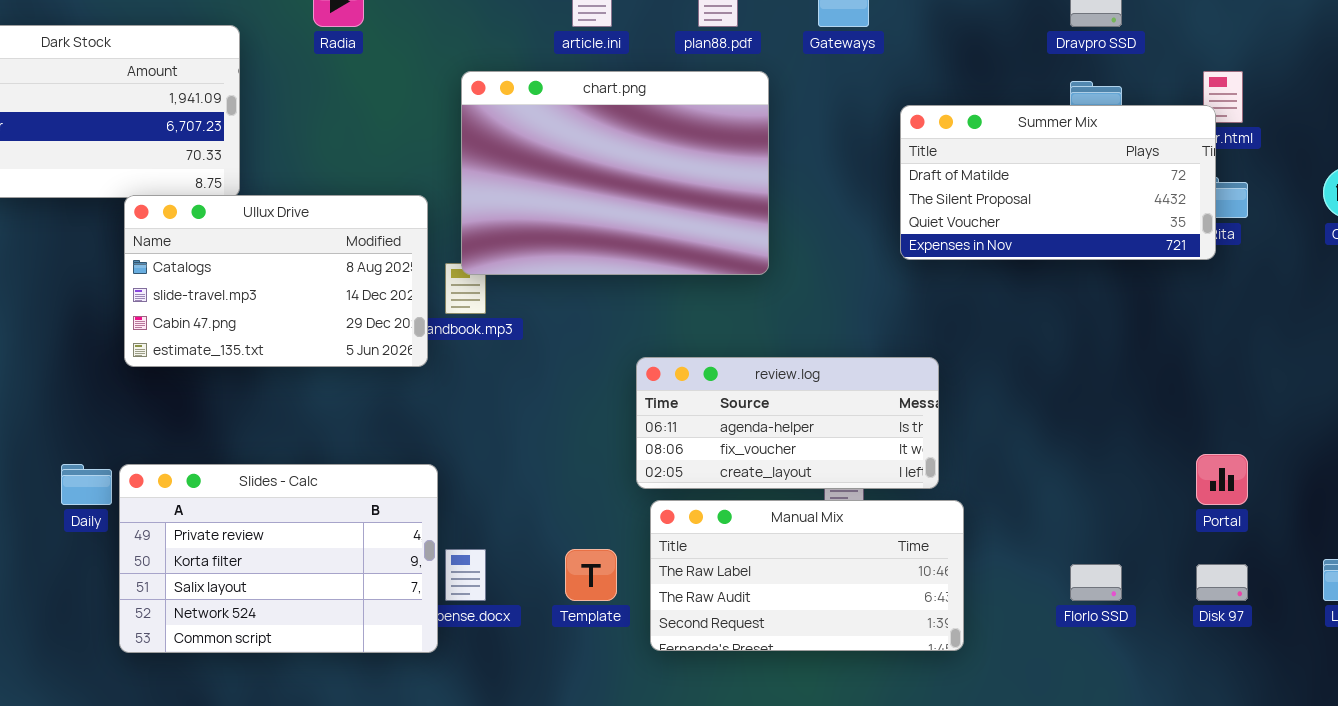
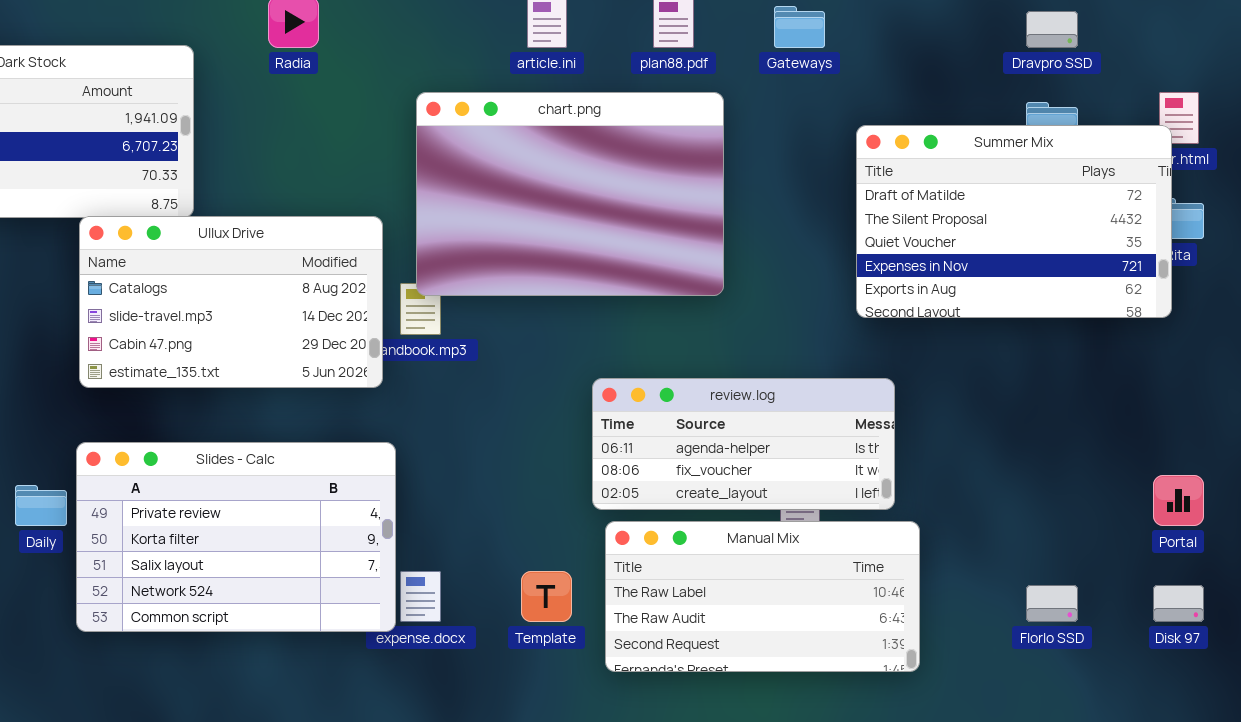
Summer Mix: [900,105,1216,260] -> [856,125,1172,318], resized
Slides - Calc: [119,464,438,653] -> [76,442,396,632], moved

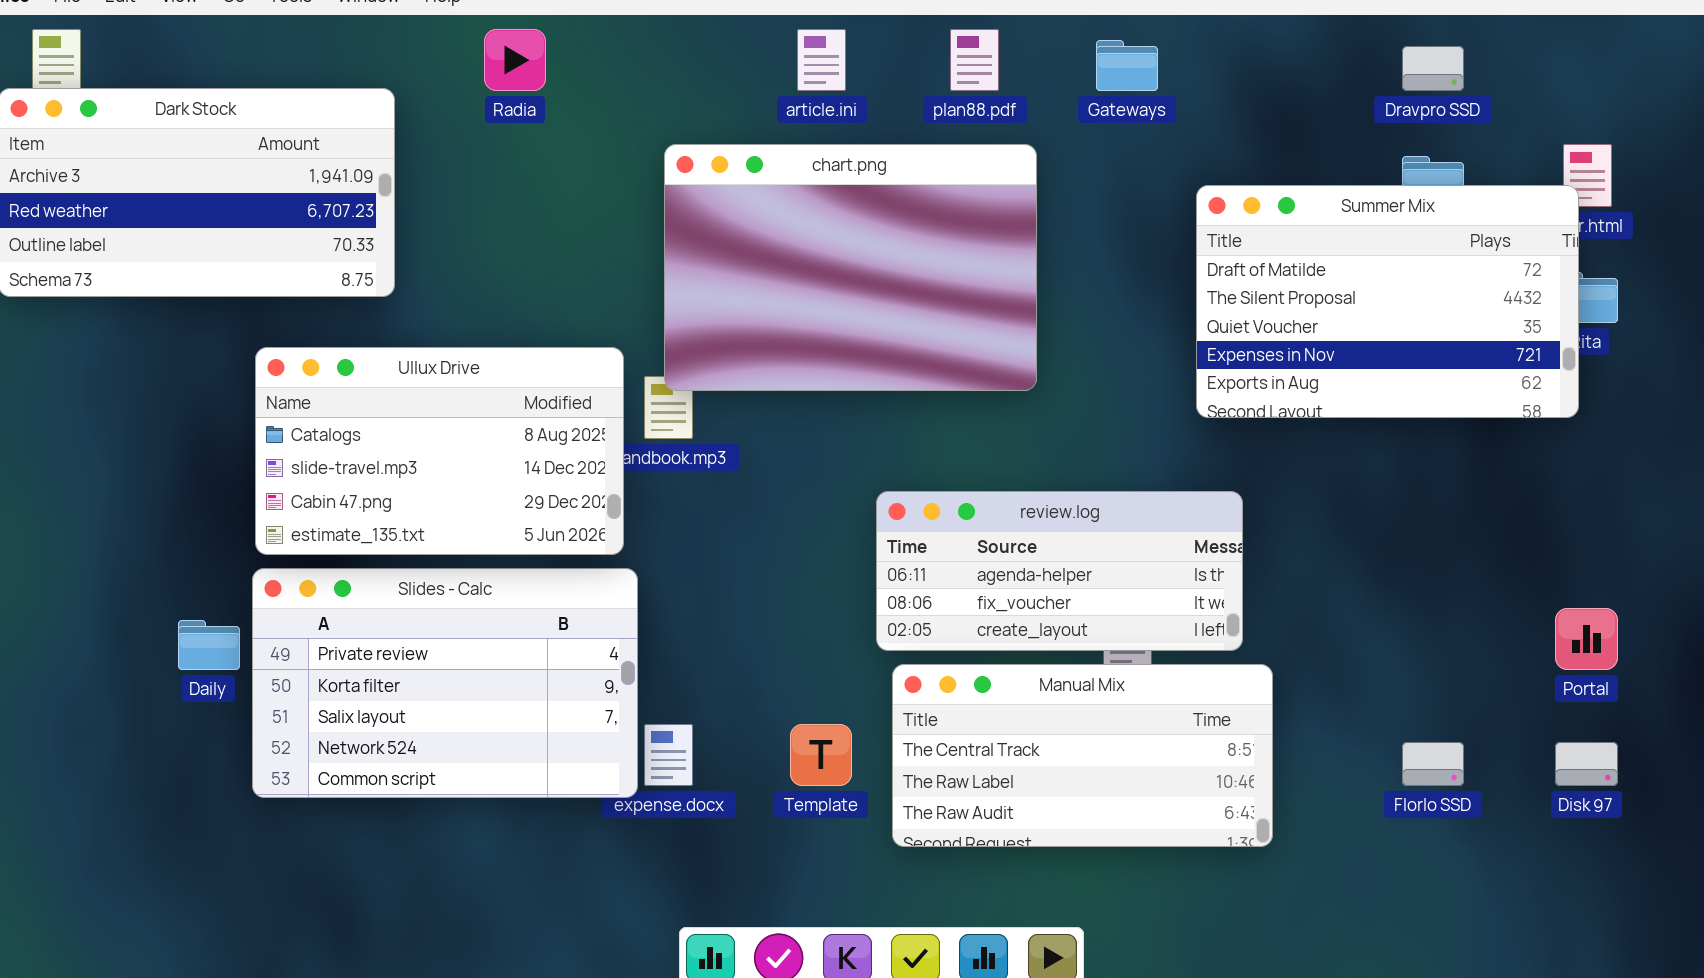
Ullux Drive: [79,216,383,388] -> [255,347,624,555], moved
Manual Mix: [605,521,920,672] -> [892,664,1273,847], scrolled up 1 row

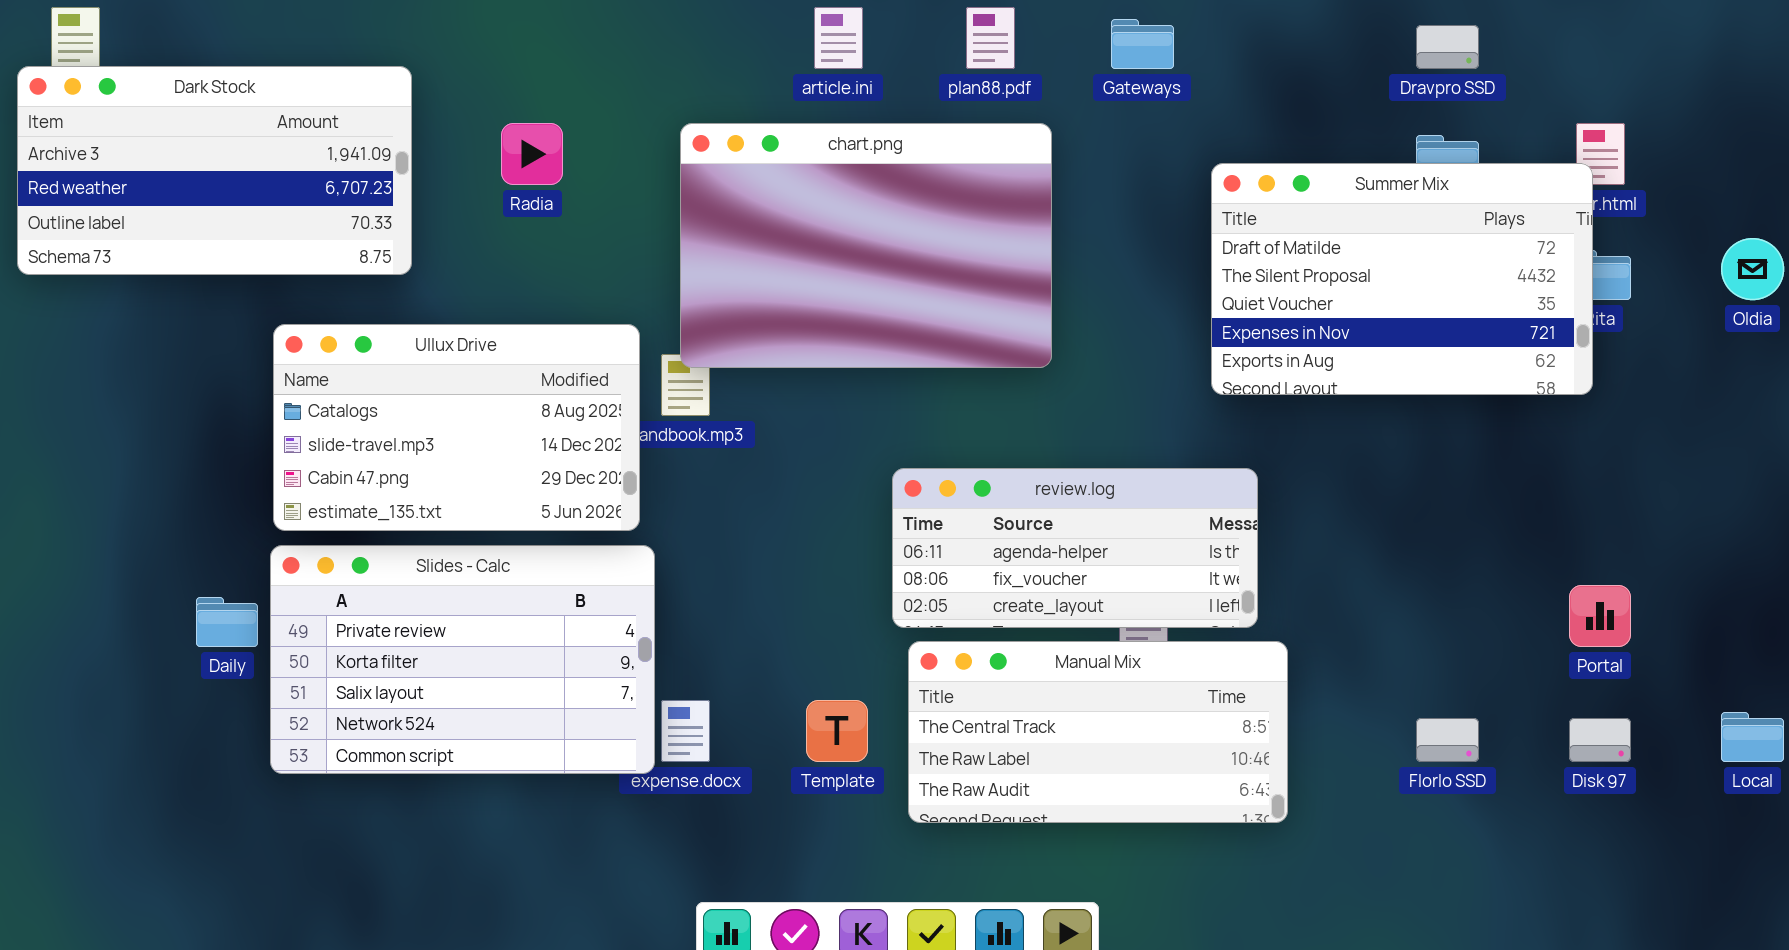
Radia: [484,29,546,91] -> [501,123,563,185], moved

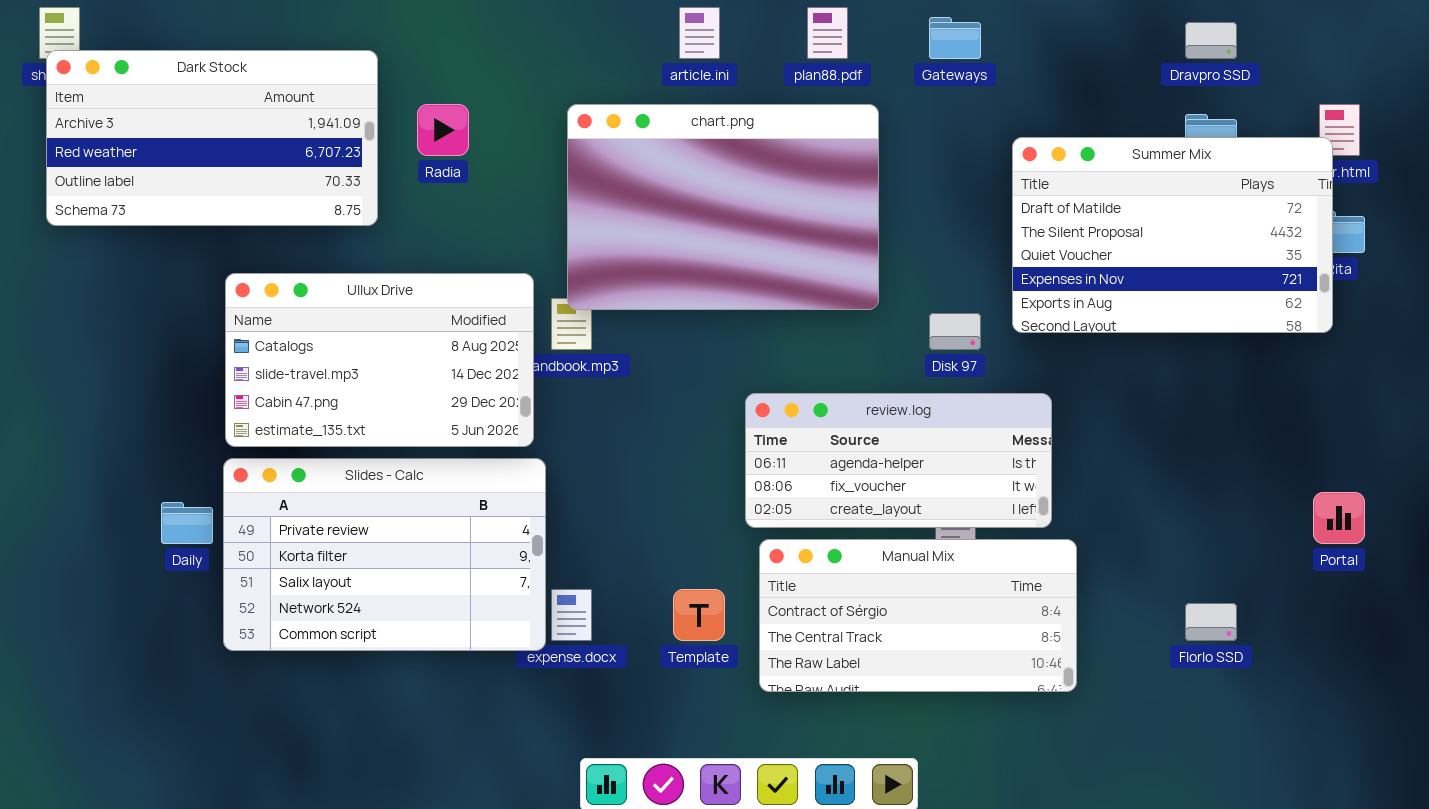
Dark Stock: [17,66,412,275] -> [46,50,378,226], moved
Manual Mix: [908,641,1288,823] -> [759,539,1077,692], scrolled up 1 row
Disk 97: [1569,718,1631,762] -> [929,313,981,350], moved

